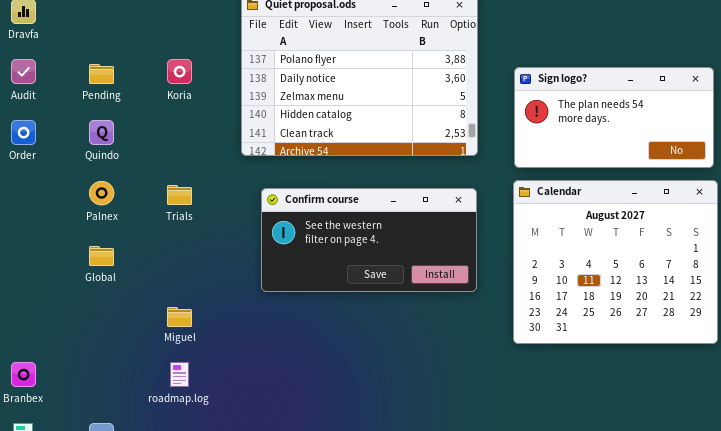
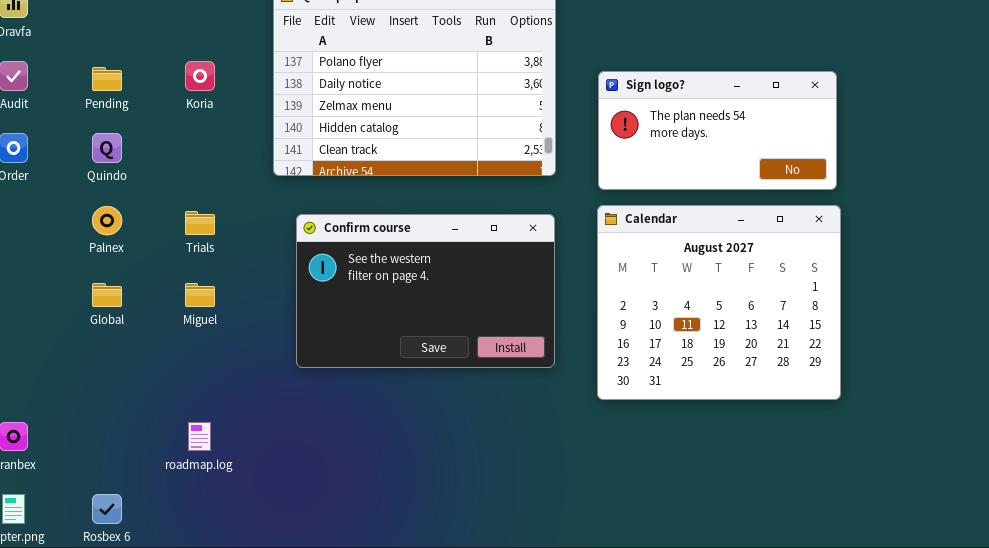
Confirm course: [261,188,477,292] -> [296,214,555,368], resized
Miguel: [167,307,192,327] -> [185,283,215,307], moved

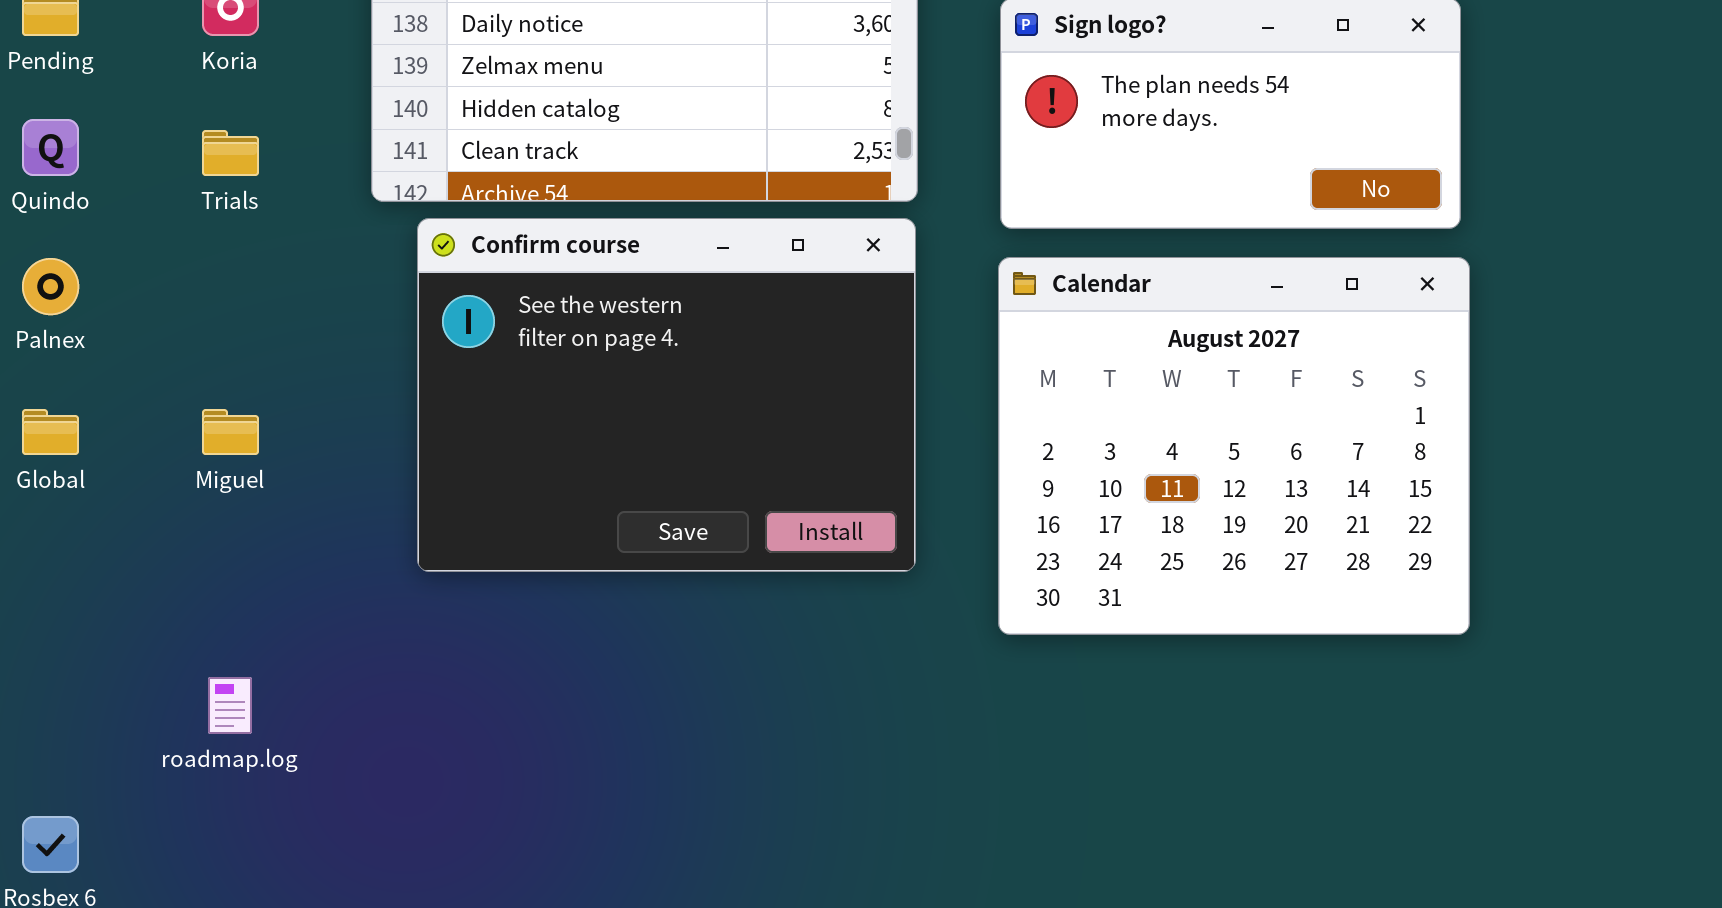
Trials: [185,211,215,235] -> [202,130,259,176], moved
Confirm course: [296,214,555,368] -> [417,218,916,572], resized

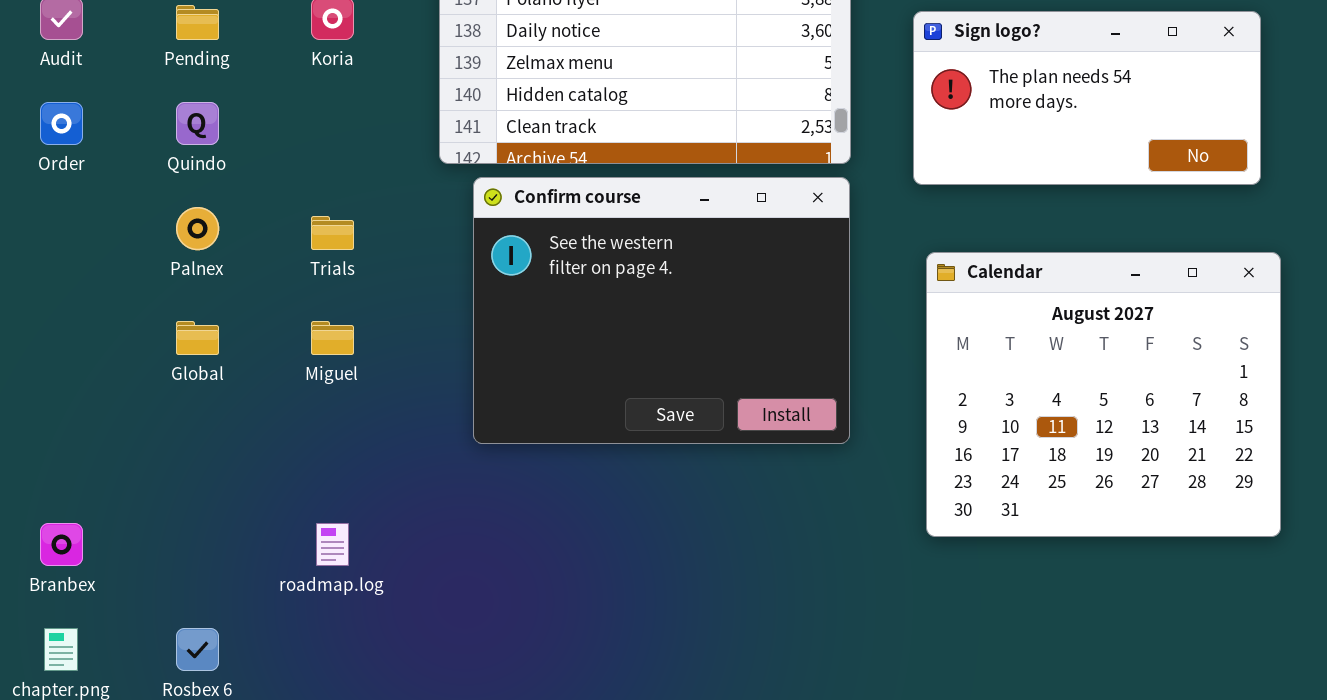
Trials: [202,130,259,176] -> [311,216,354,250], moved
Calendar: [998,257,1470,635] -> [926,252,1281,537], moved

